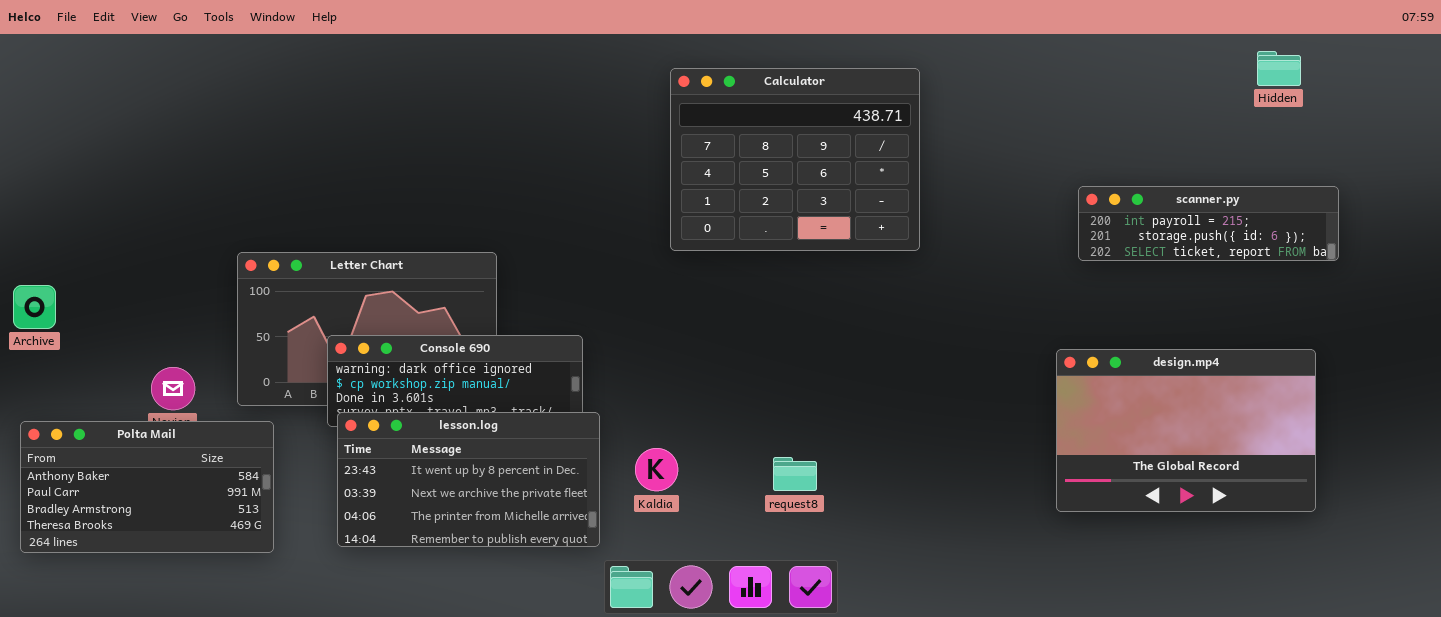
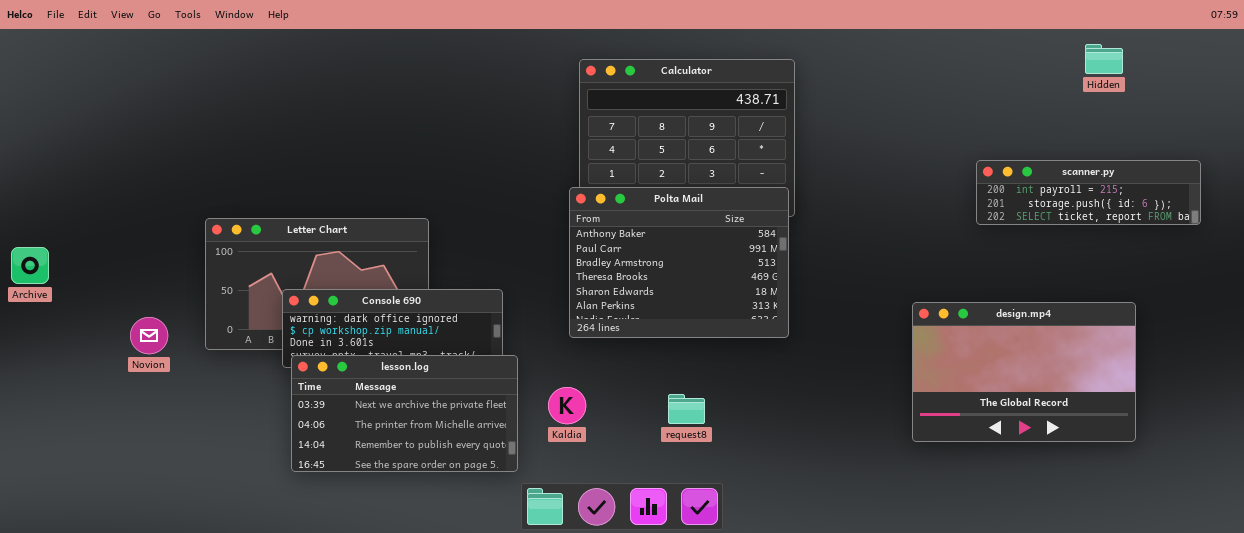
scanner.py: [1078,186,1339,261] -> [976,160,1201,225], moved
lesson.log: [337,412,600,547] -> [291,355,518,472], scrolled down 1 row
Polta Mail: [20,421,274,553] -> [569,187,789,338], moved, resized

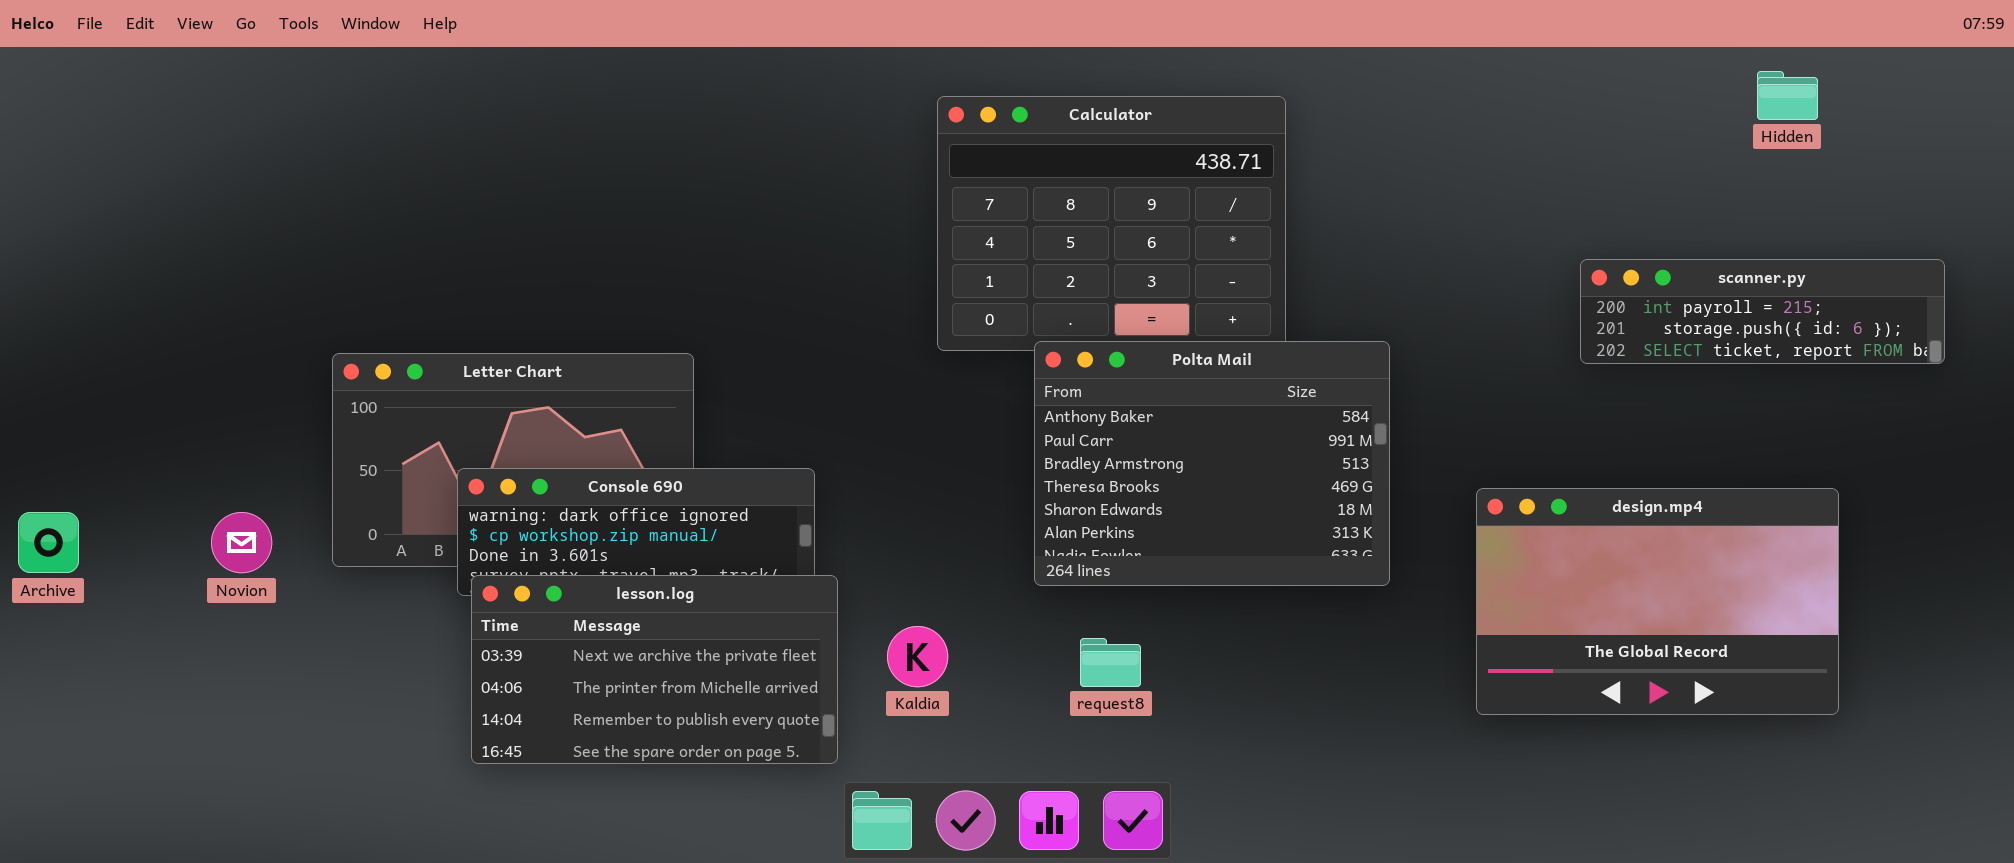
Polta Mail: [569,187,789,338] -> [1034,341,1390,586], moved
Archive: [11,247,49,284] -> [18,512,79,573], moved

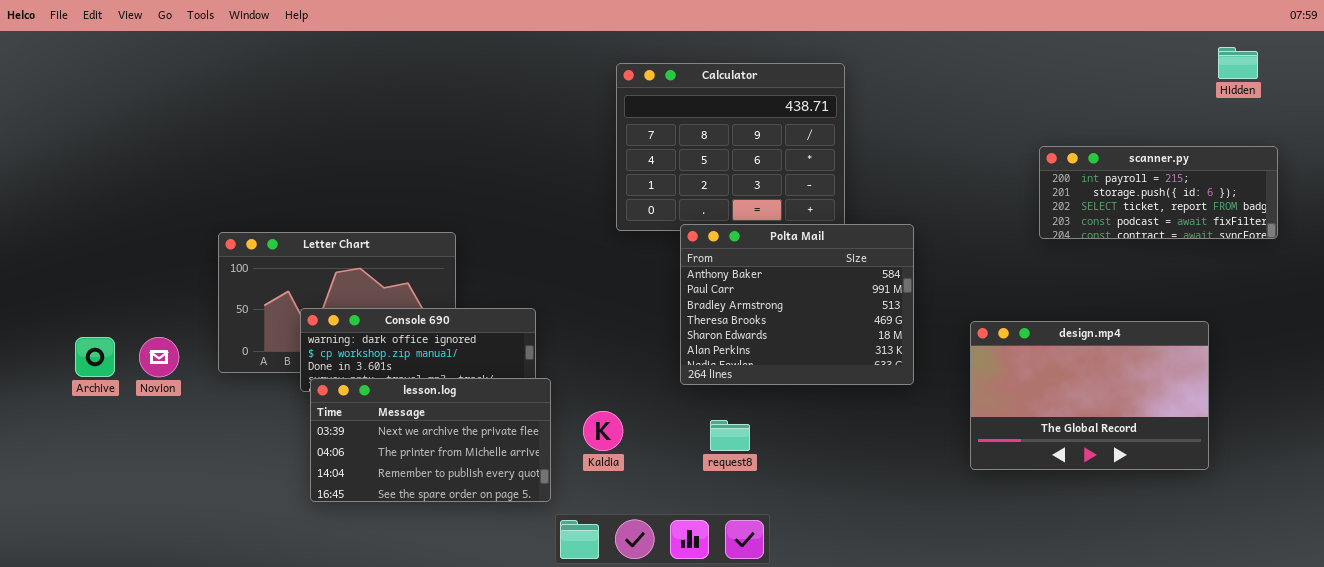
Hidden: [1757,71,1818,120] -> [1218,47,1258,79], moved
scanner.py: [1580,259,1945,364] -> [1039,146,1278,239], resized
Archive: [18,512,79,573] -> [75,337,115,377], moved

